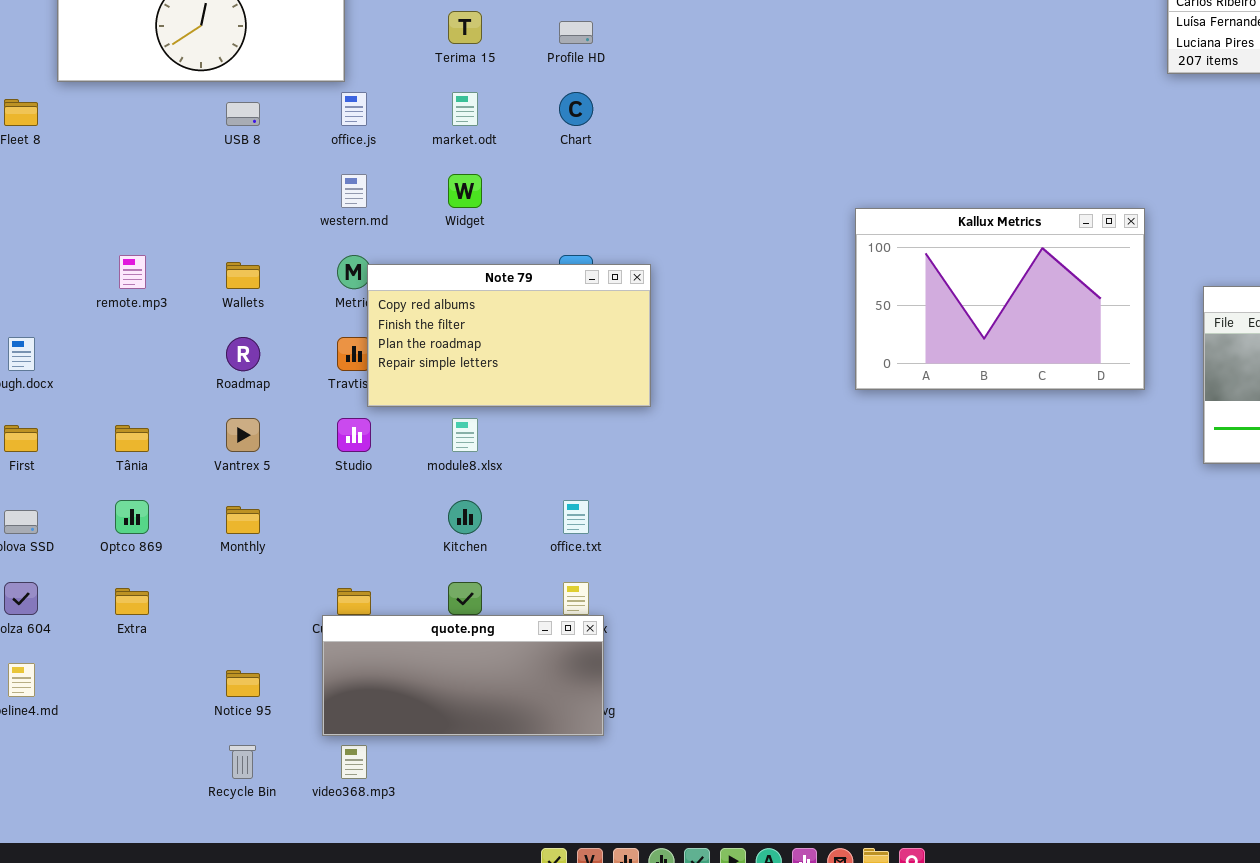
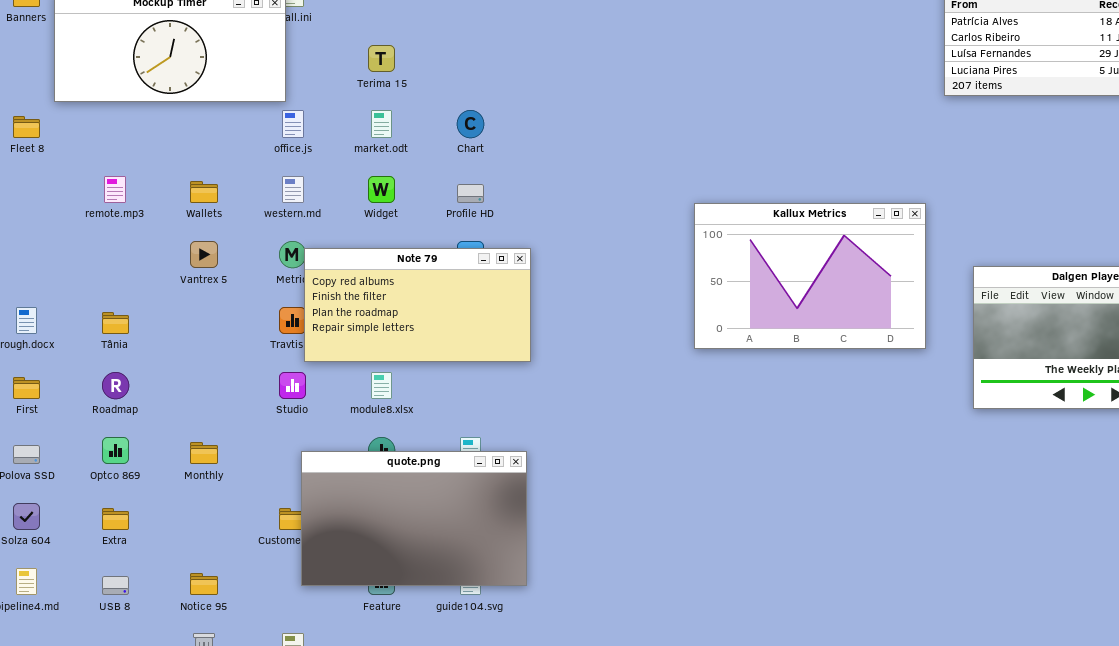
Profile HD: [559,21,593,44] -> [457,184,484,203], moved
USB 8: [226,102,260,126] -> [102,576,129,595], moved
remote.mp3: [119,255,146,289] -> [104,176,126,203], moved
Wallets: [226,262,260,289] -> [190,181,218,203], moved
Roadmap: [226,337,260,371] -> [102,372,129,399], moved
Vantrex 5: [226,418,260,452] -> [190,241,218,268], moved
Tânia: [115,425,149,452] -> [102,312,129,334], moved
quote.png: [322,615,604,736] -> [301,451,527,586], moved, resized

